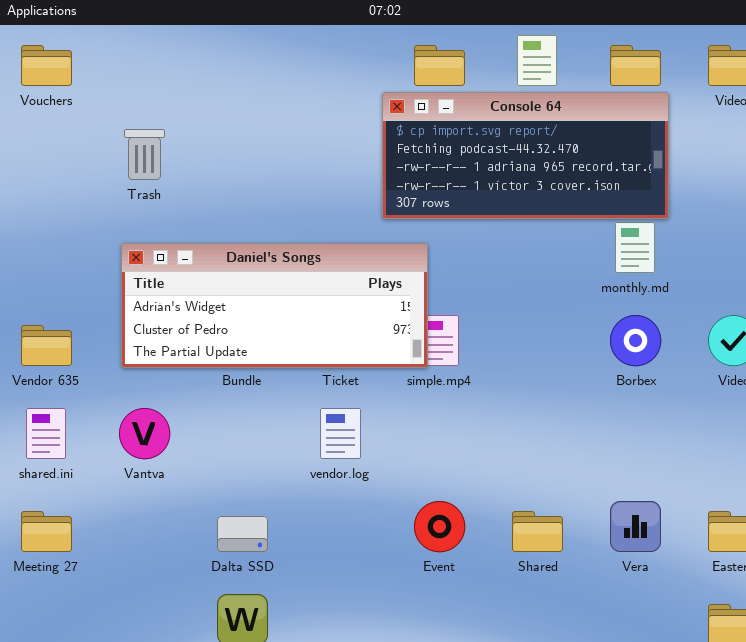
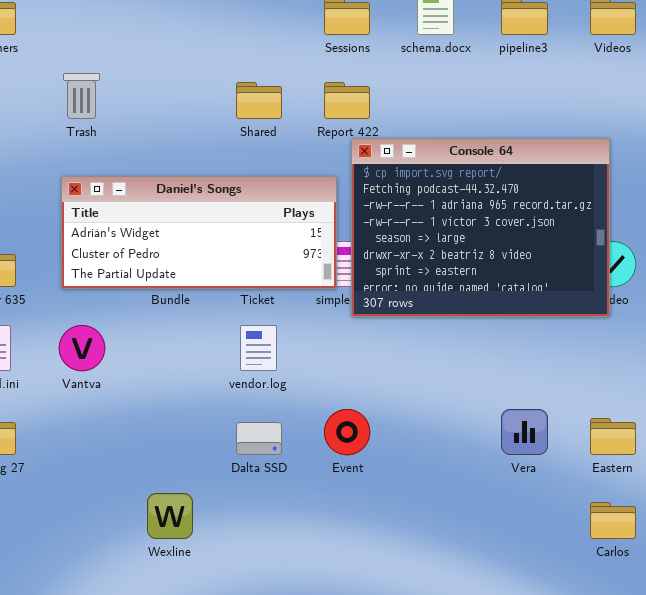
Console 64: [382,92,669,219] -> [351,138,610,317], moved, resized
Shared: [512,511,563,552] -> [236,82,282,119], moved
Dalta SSD: [217,516,268,552] -> [236,422,282,455], moved

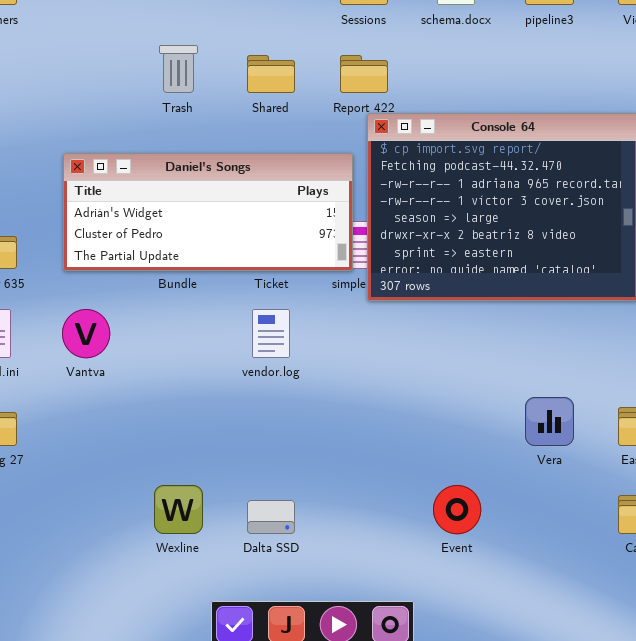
Trash: [63,73,100,119] -> [159,45,198,93], moved
Event: [324,409,370,455] -> [433,485,481,534], moved
Dalta SSD: [236,422,282,455] -> [247,500,295,534], moved

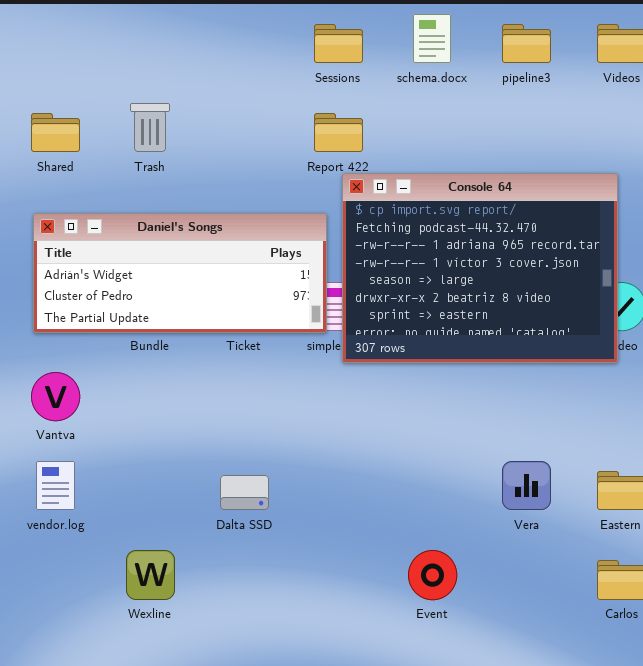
Shared: [247,55,295,93] -> [31,113,80,152], moved
vendor.log: [252,309,290,358] -> [36,461,75,510], moved
Dalta SSD: [247,500,295,534] -> [220,475,269,510], moved

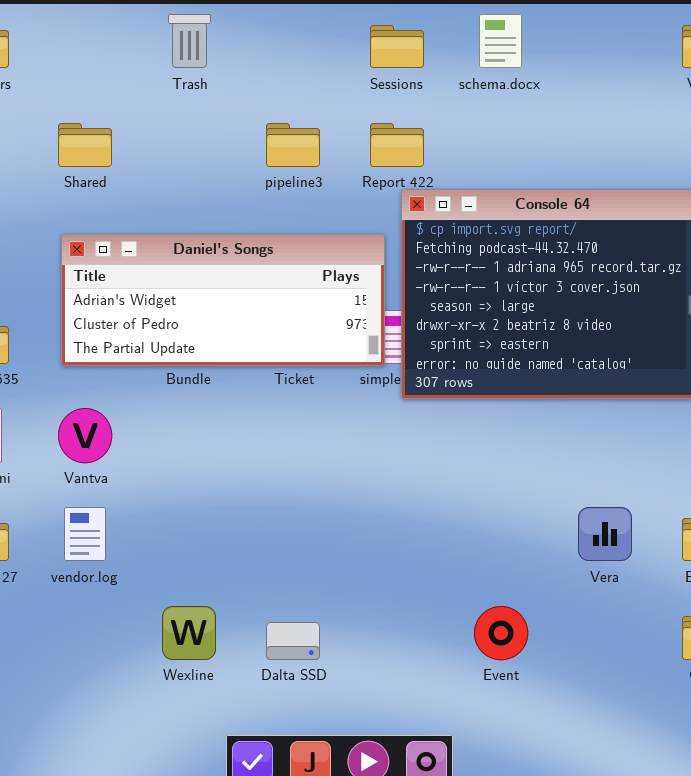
pipeline3: [502,24,551,63] -> [266,123,320,167], moved
Trash: [130,103,170,152] -> [168,14,211,68], moved
Dalta SSD: [220,475,269,510] -> [266,622,320,660], moved

